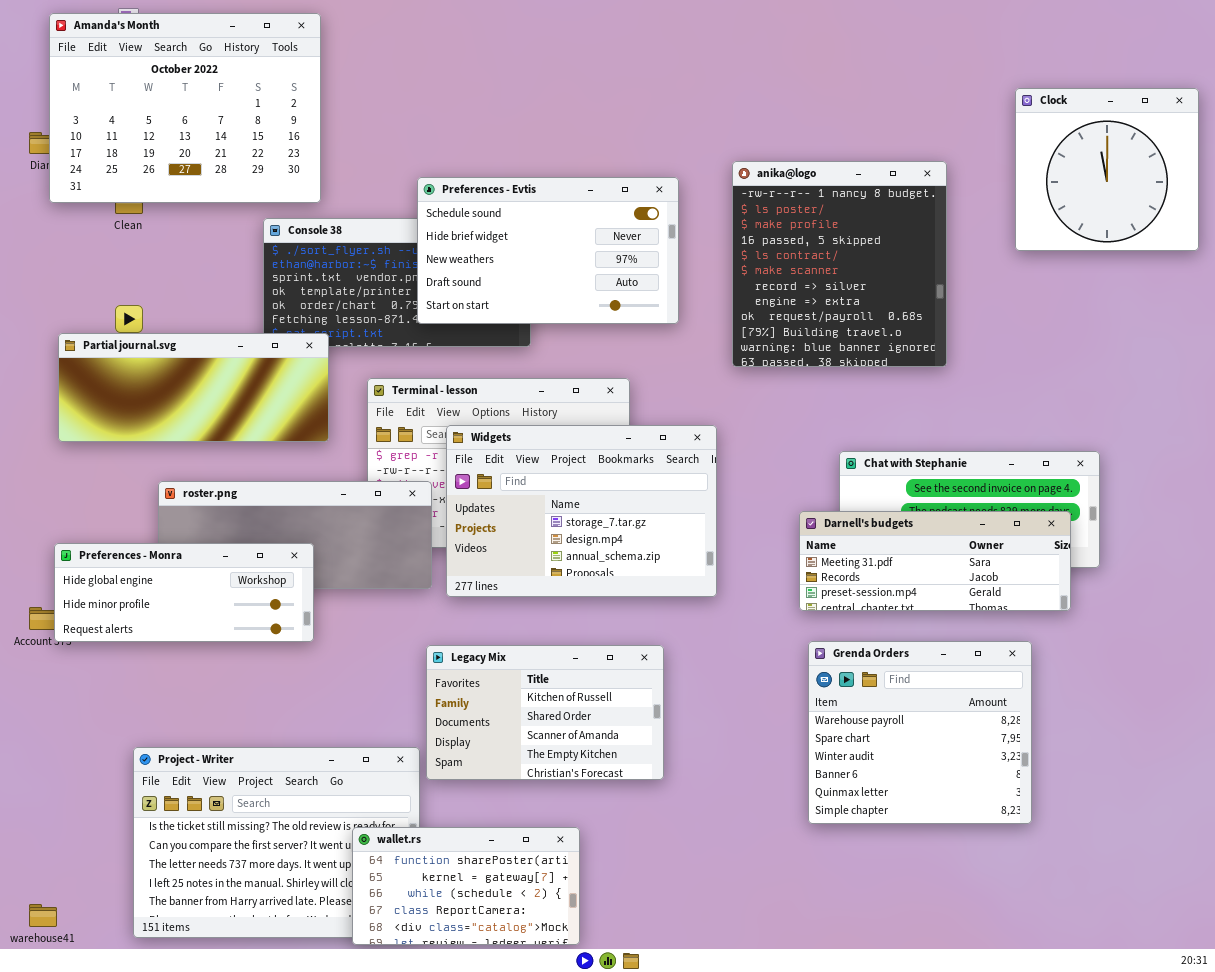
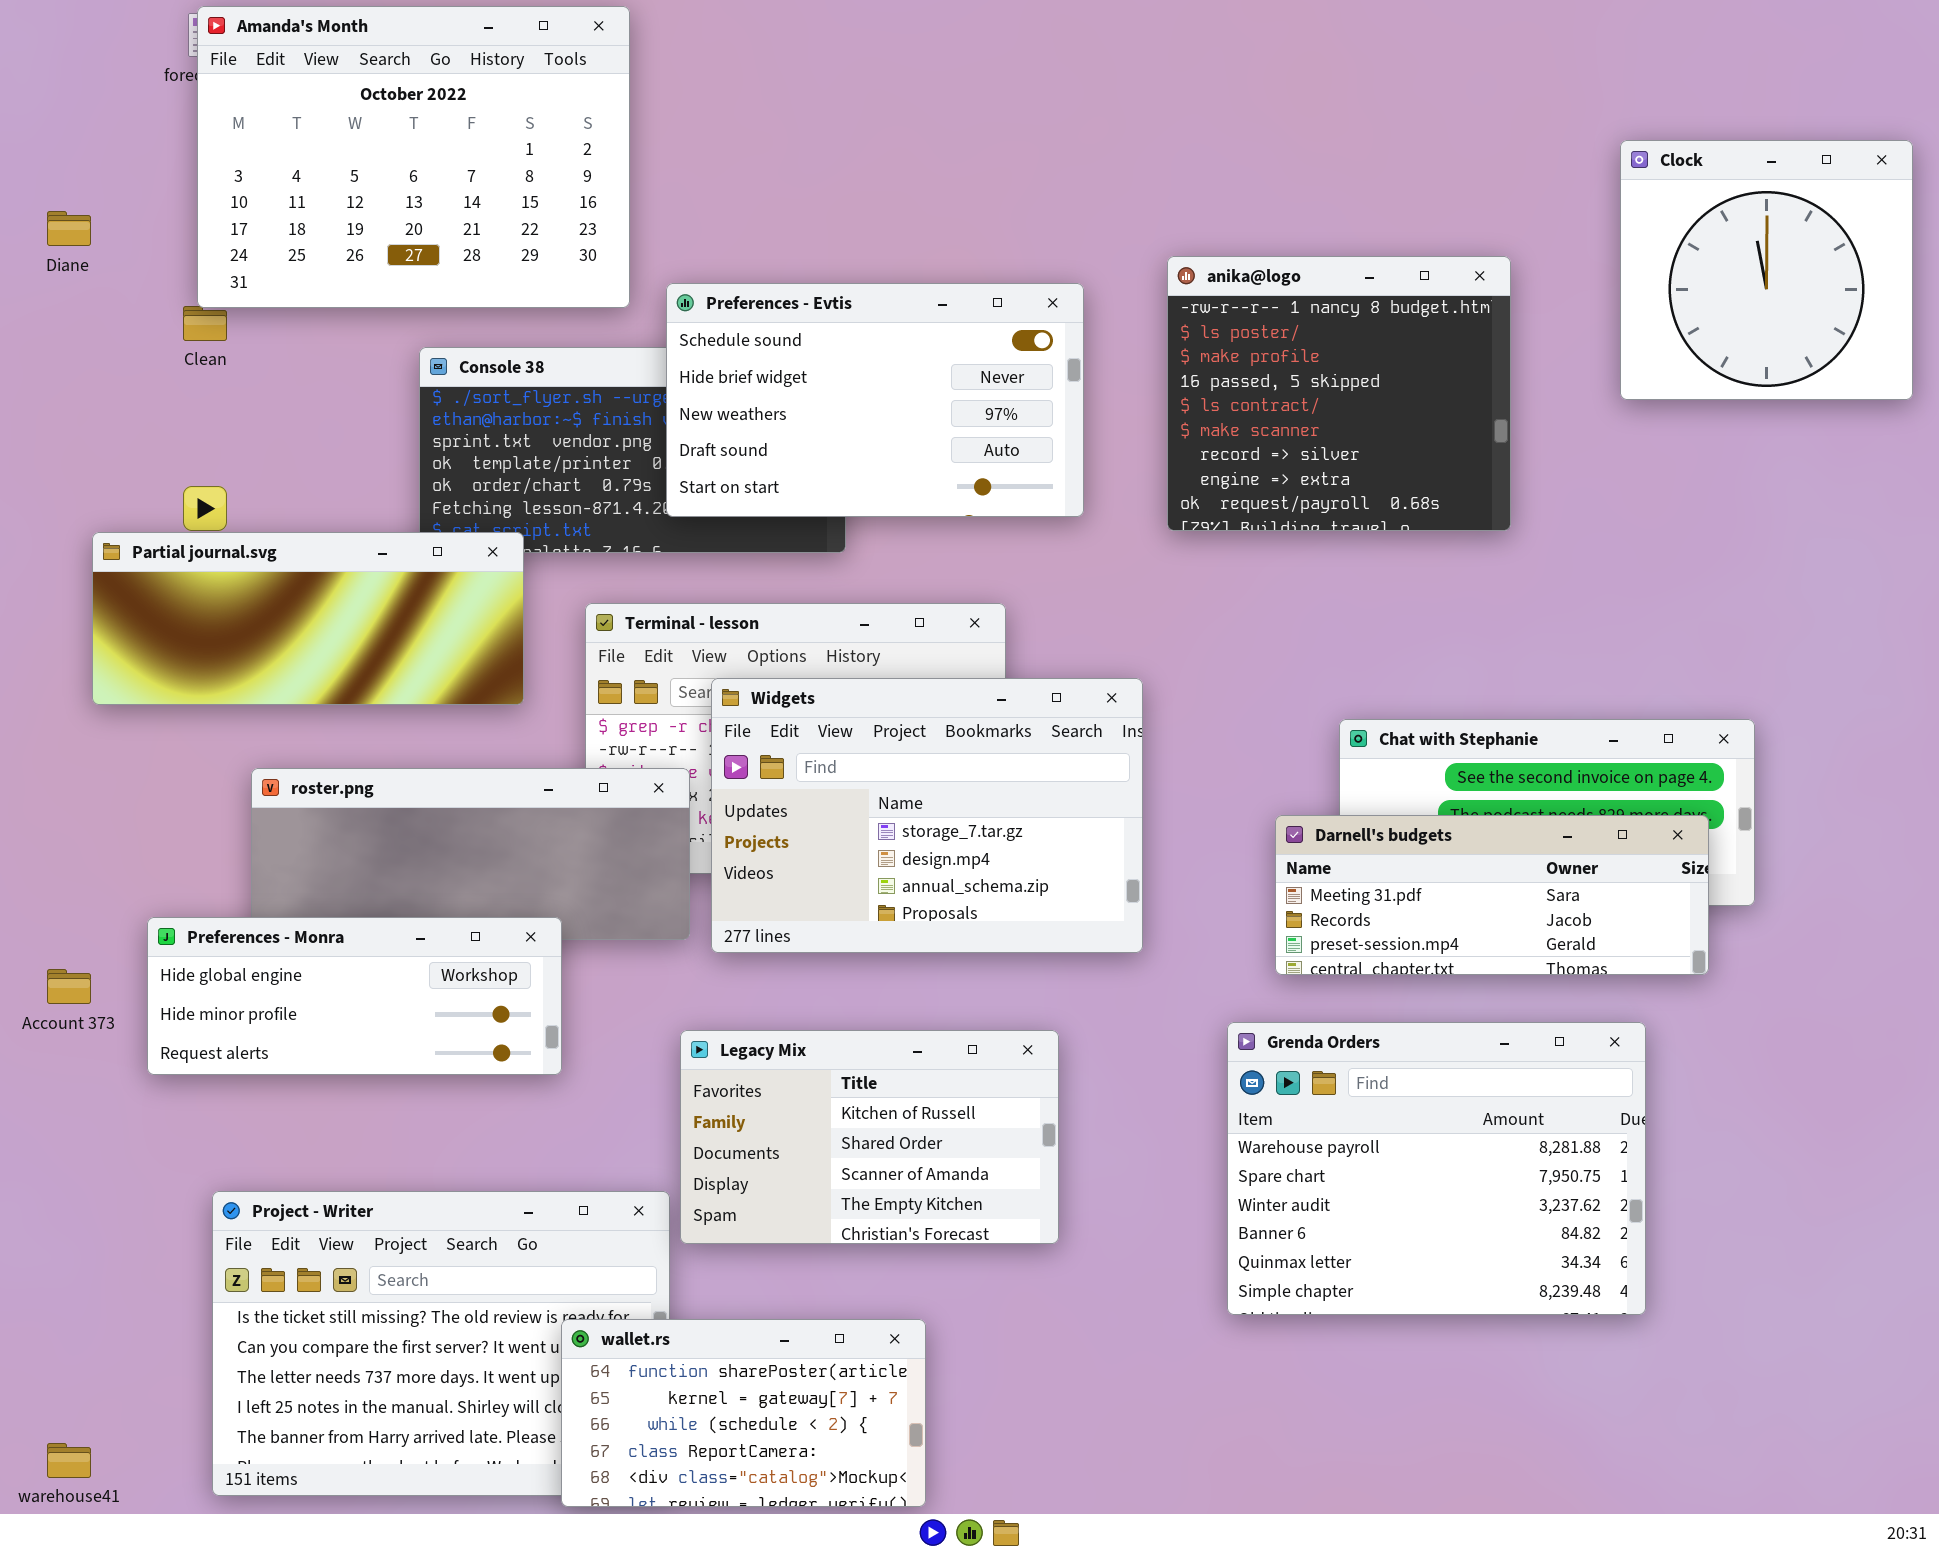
Amanda's Month: [49,13,321,203] -> [197,6,630,308], moved
anika@logo: [732,161,947,367] -> [1167,256,1511,531], resized
Preferences - Monra: [54,543,314,642] -> [147,917,562,1075], moved
Grenda Orders: [808,641,1032,824] -> [1227,1022,1646,1315], resized

